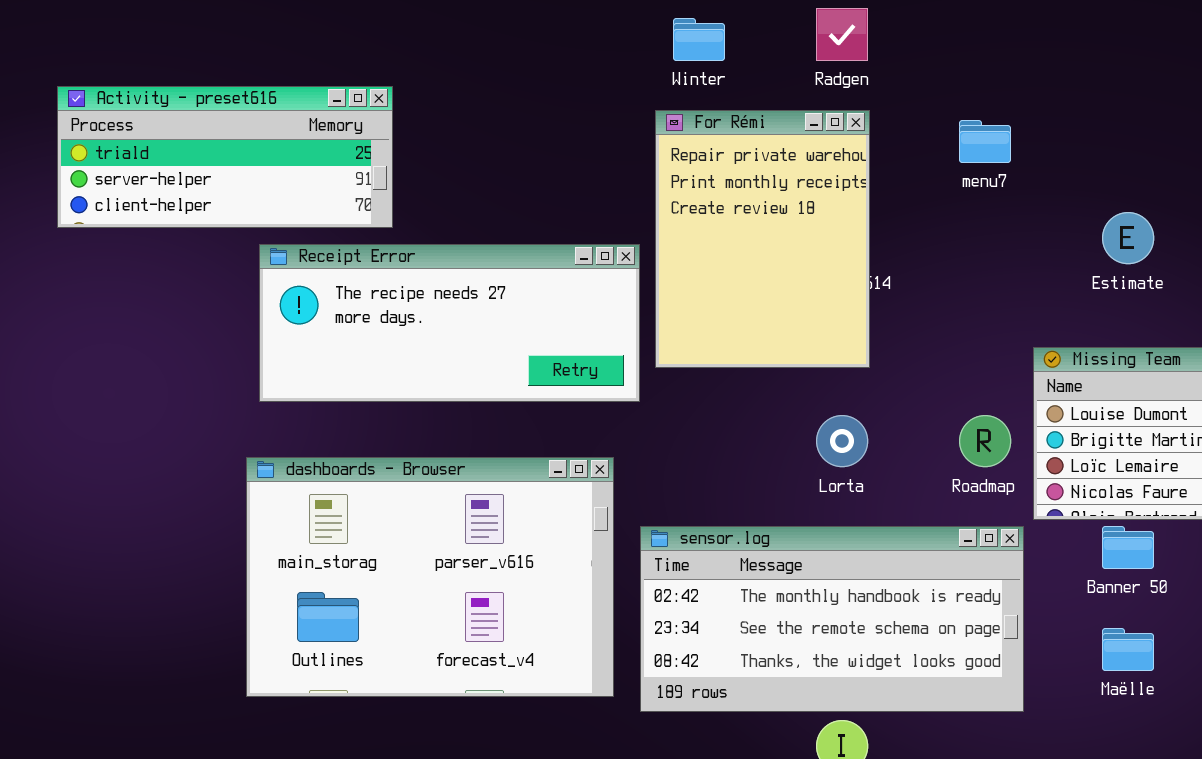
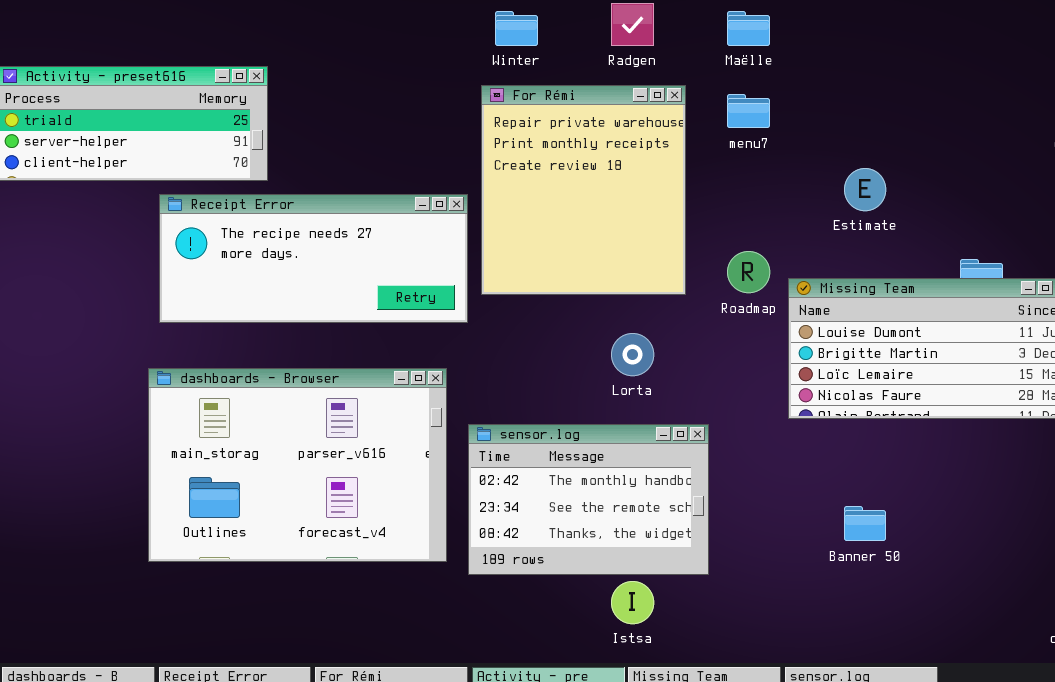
For Rémi: [655,110,870,368] -> [481,85,686,295], resized
Roadmap: [959,415,1011,467] -> [727,251,770,293], moved
sensor.log: [640,526,1024,712] -> [468,424,709,575], resized
Banner 50: [1102,526,1154,569] -> [844,506,886,541], moved
Maëlle: [1102,628,1154,671] -> [727,11,770,46], moved

